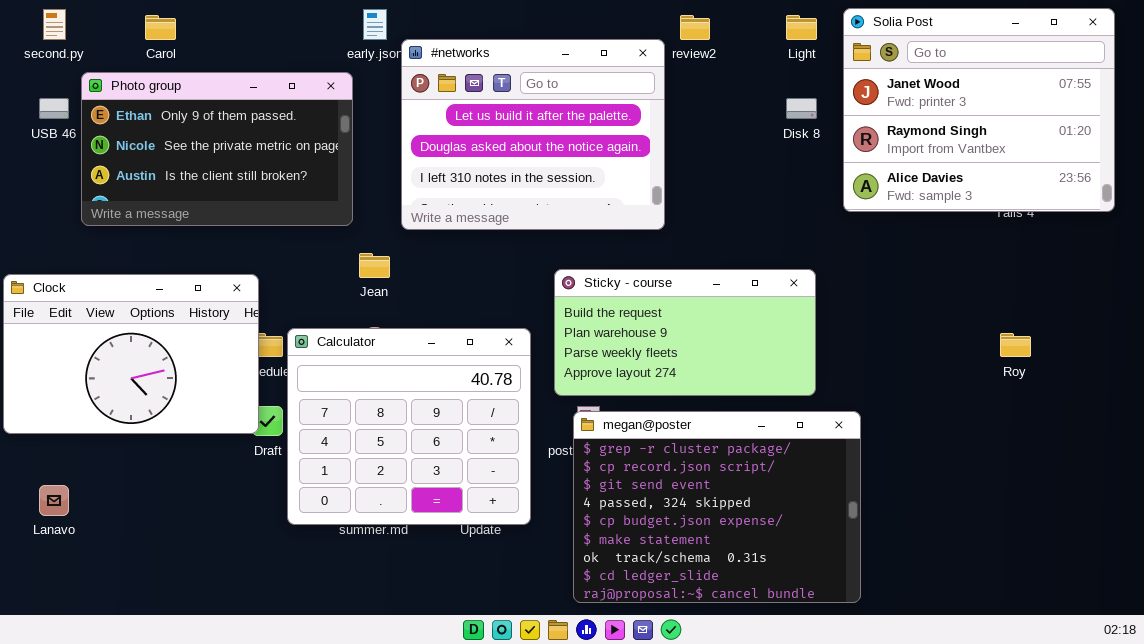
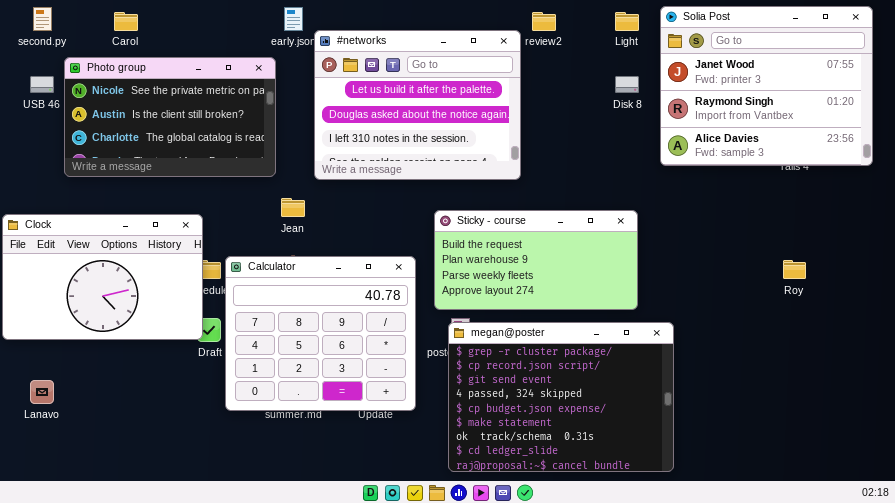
Photo group: [81,72,353,226] -> [64,57,276,177], scrolled down 1 row

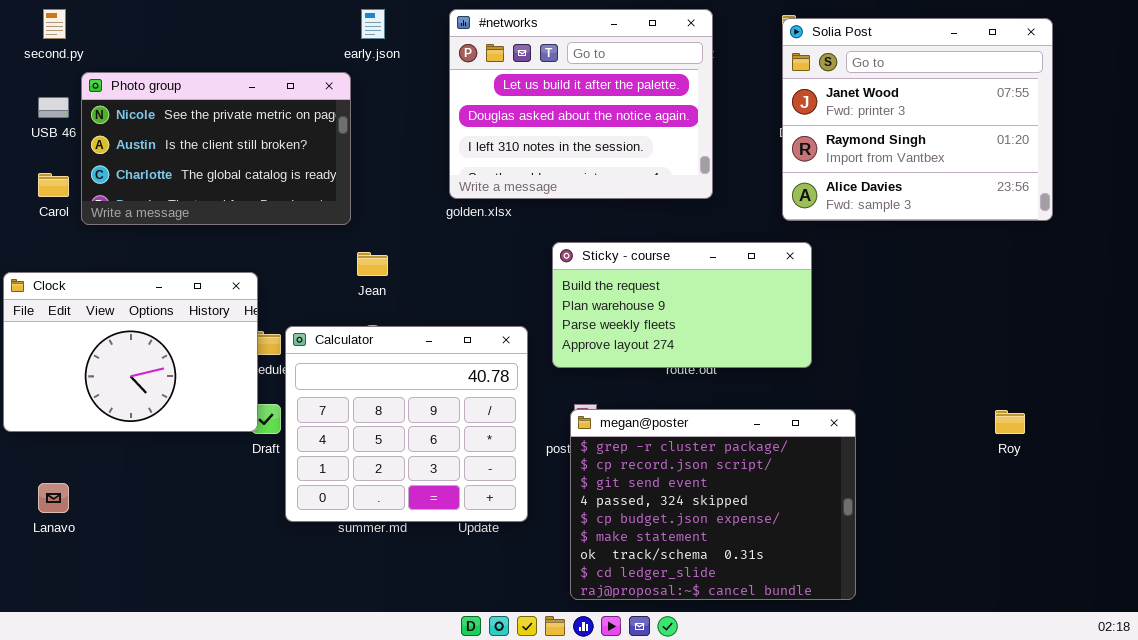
Solia Post: [660,6,873,166] -> [782,18,1053,221], moved
Carol: [114,12,138,31] -> [38,173,69,197], moved
#networks: [314,30,521,180] -> [449,9,713,199], moved
Sticky - course: [434,210,638,310] -> [552,242,812,368], moved
Roy: [783,260,806,279] -> [995,410,1025,434], moved

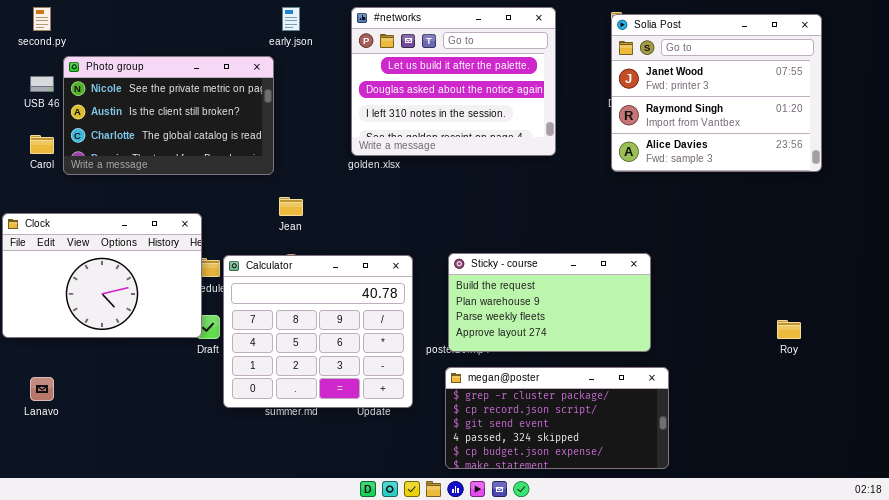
Sticky - course: [552,242,812,368] -> [448,253,651,352], moved
megan@poster: [570,409,856,600] -> [445,367,669,469], resized

